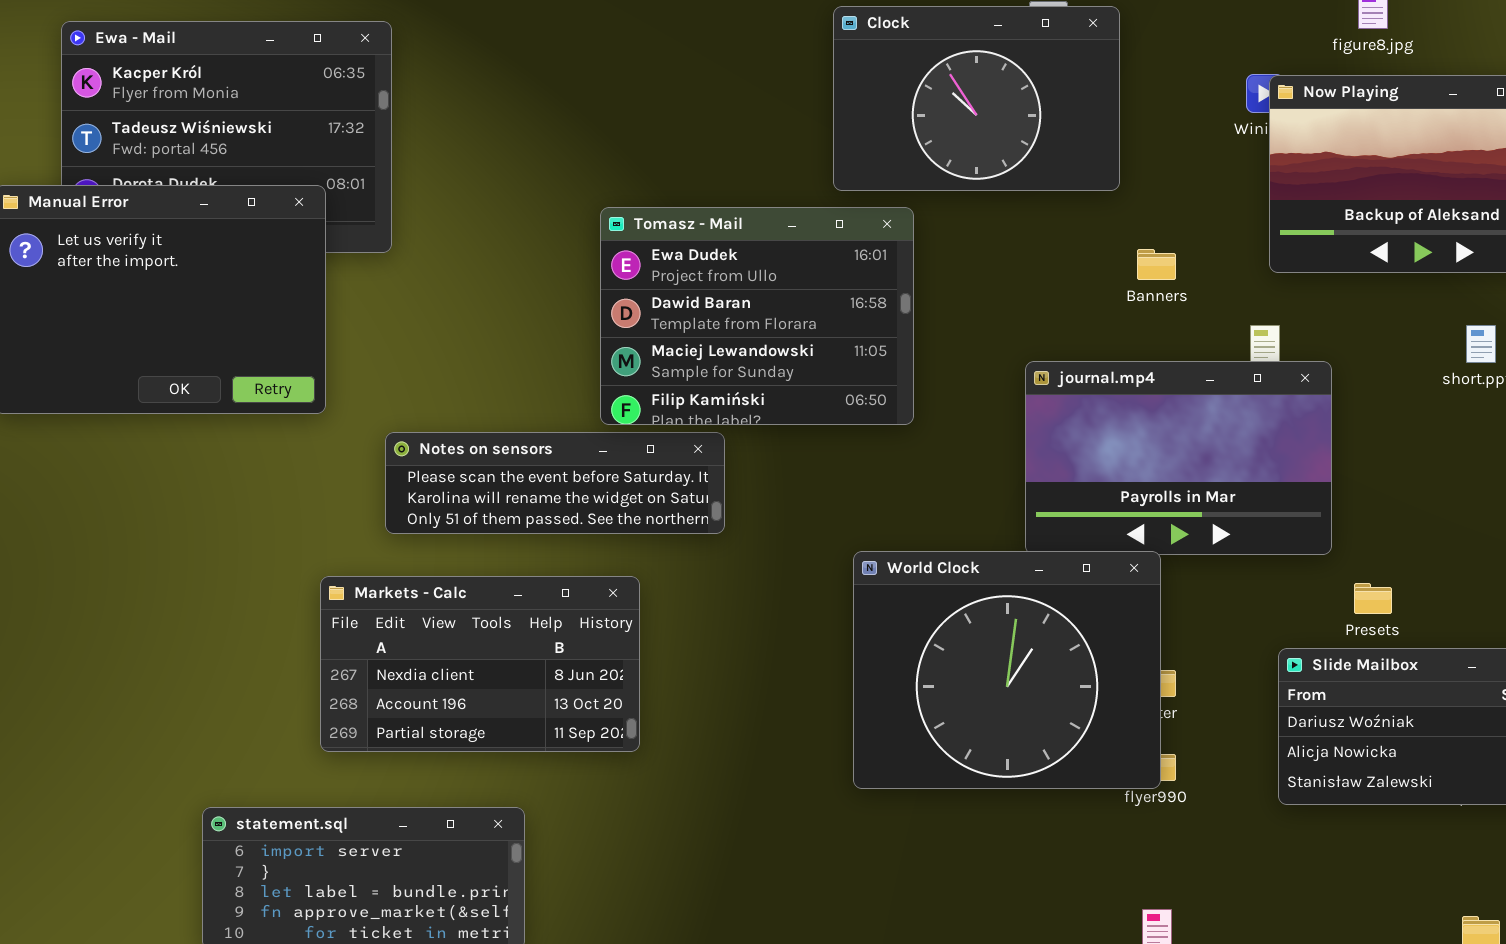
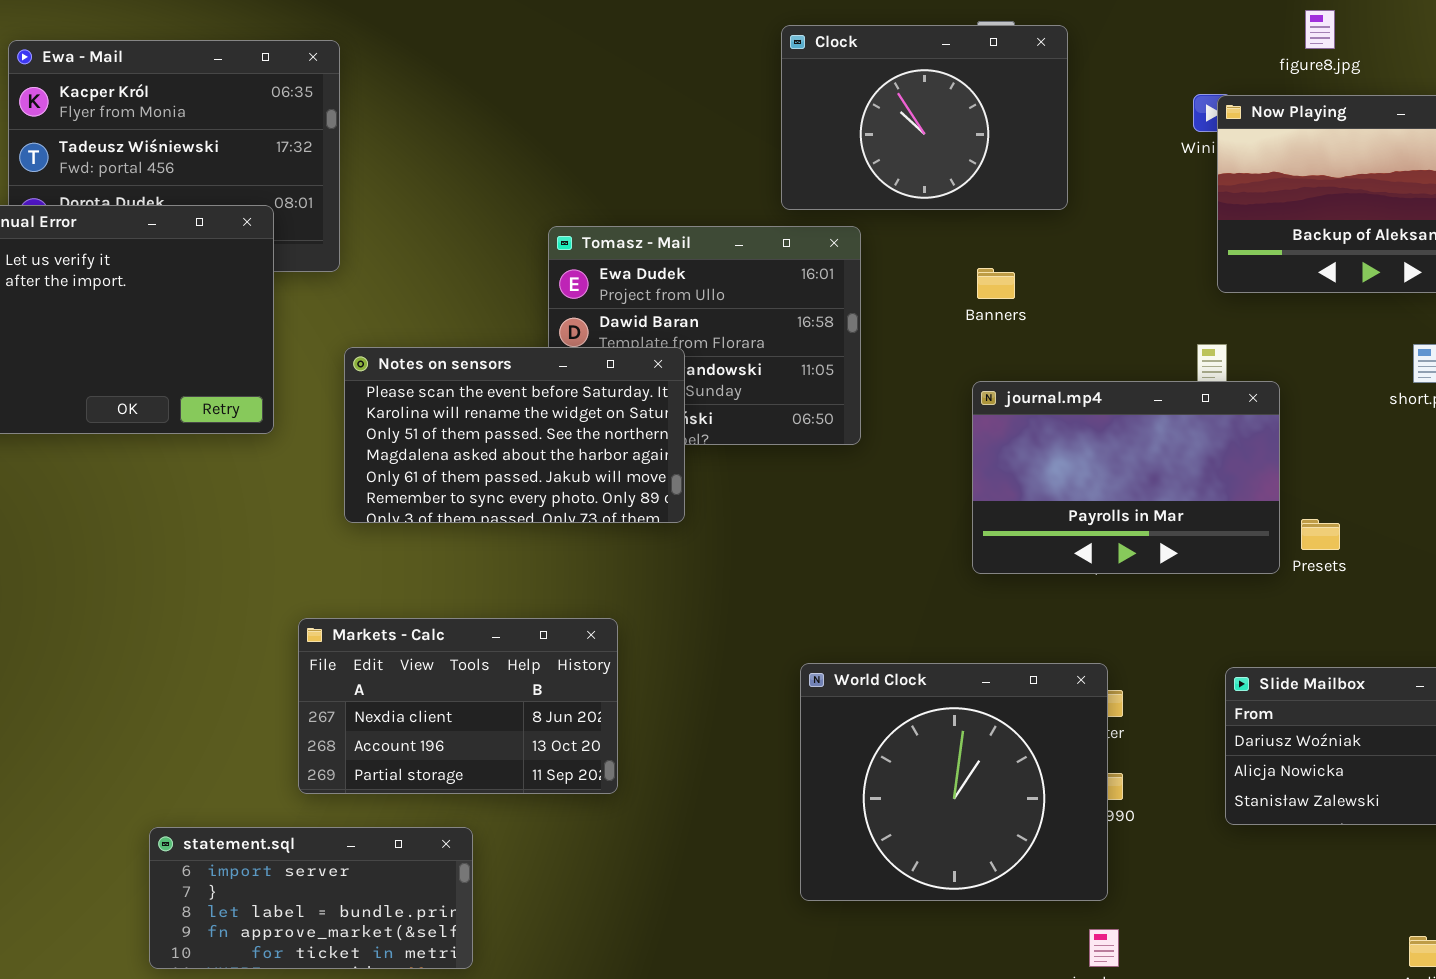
Banners: [1137,249,1176,280] -> [977,268,1015,299], moved
Notes on sensors: [385,432,725,534] -> [344,347,685,523], moved, resized
World Clock: [853,551,1161,789] -> [800,663,1108,901], moved
Markets - Calc: [320,576,640,752] -> [298,618,618,794], moved
Presets: [1354,583,1392,614] -> [1301,519,1340,550], moved

